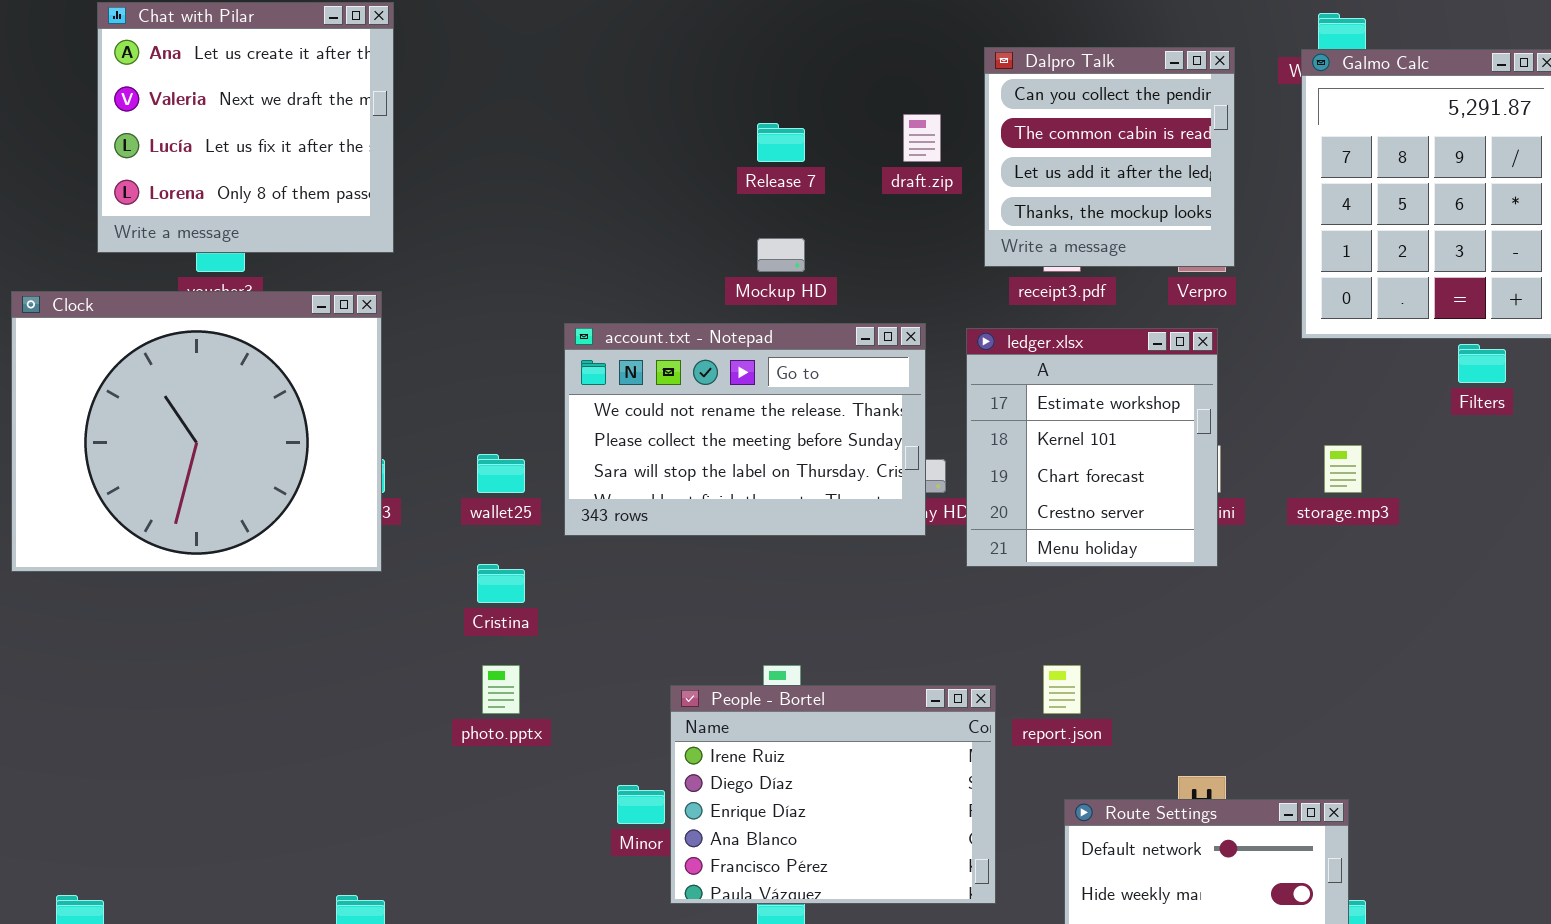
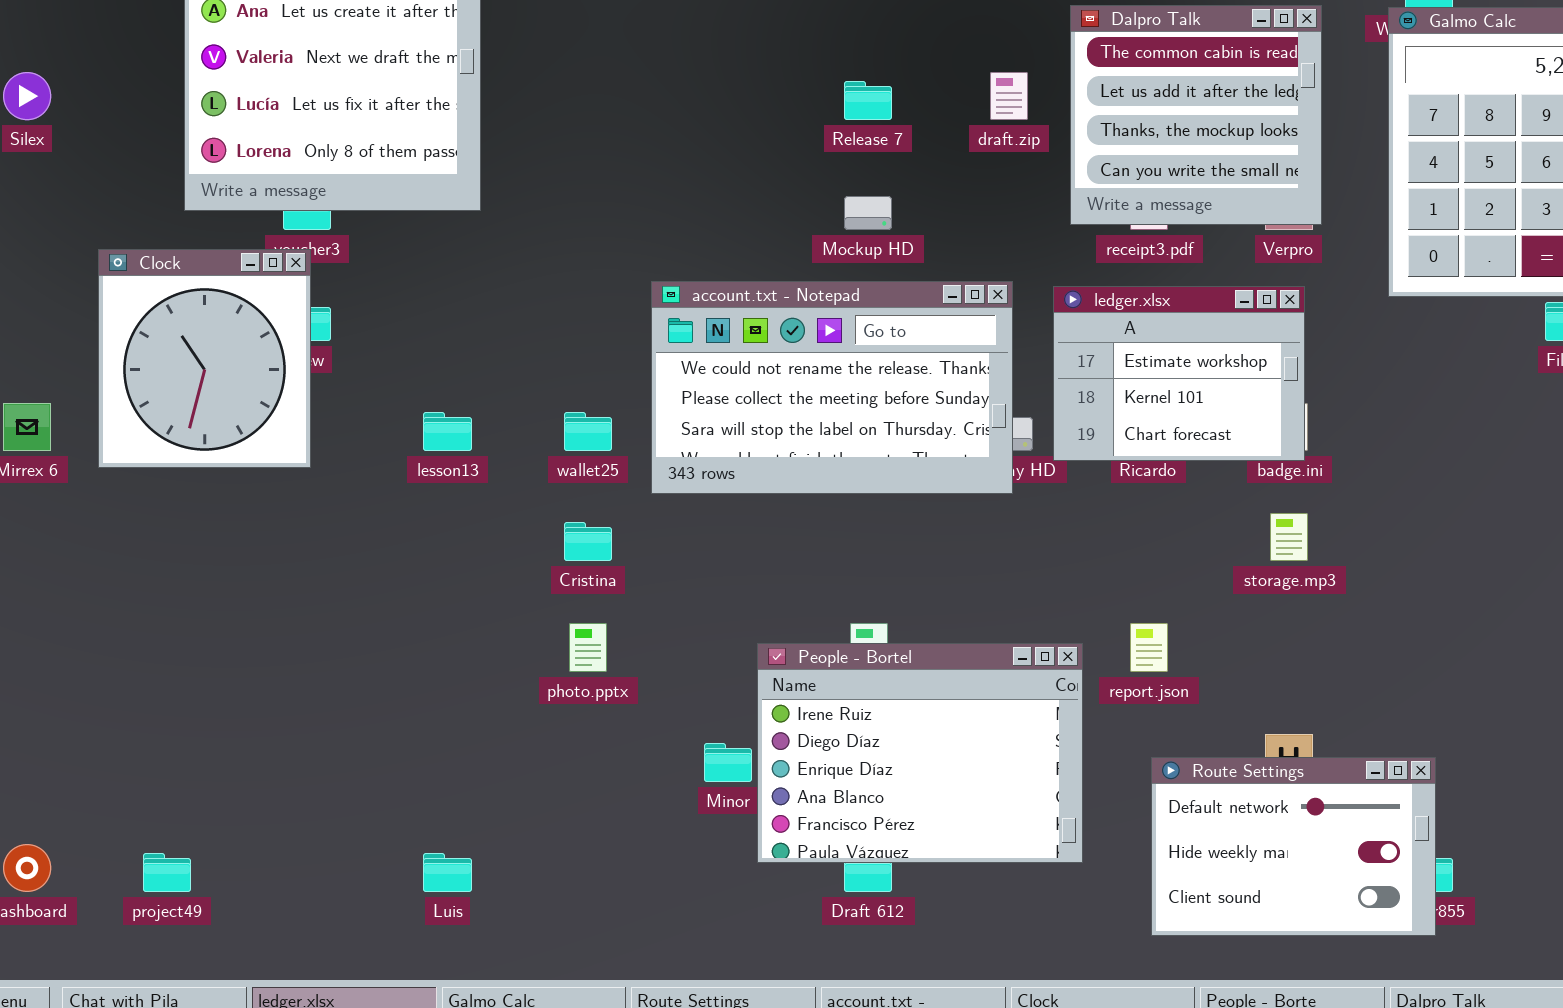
Dalpro Talk: [984,47,1235,267] -> [1070,5,1322,225], scrolled down 1 row
Clock: [11,291,382,572] -> [98,249,311,468], resized
ledger.xlsx: [966,328,1218,567] -> [1053,286,1305,461], resized
storage.mp3: [1324,445,1362,493] -> [1270,513,1308,561], moved

